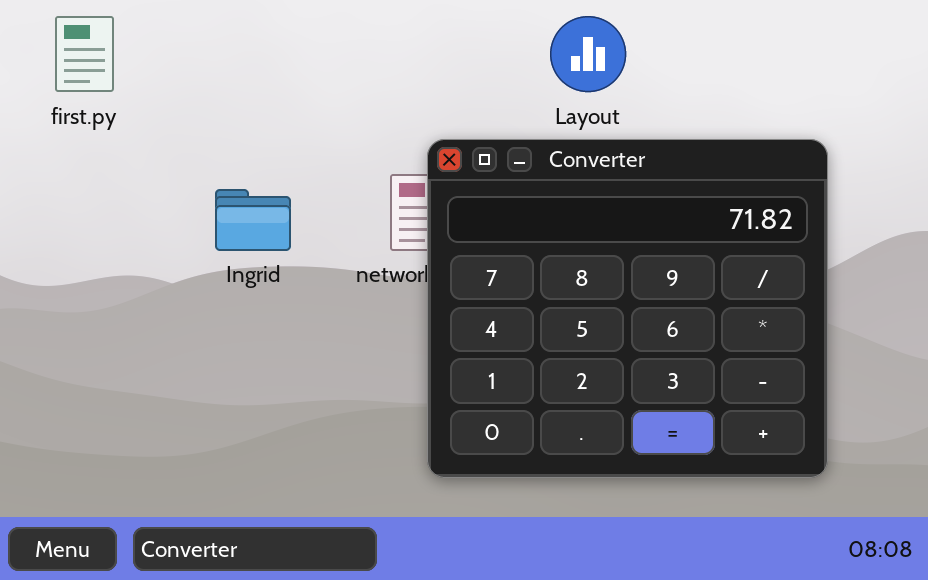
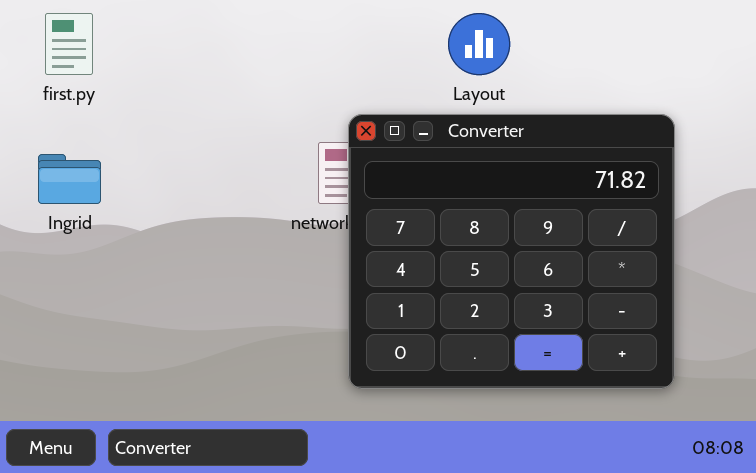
Ingrid: [215,189,291,251] -> [38,154,101,204], moved

